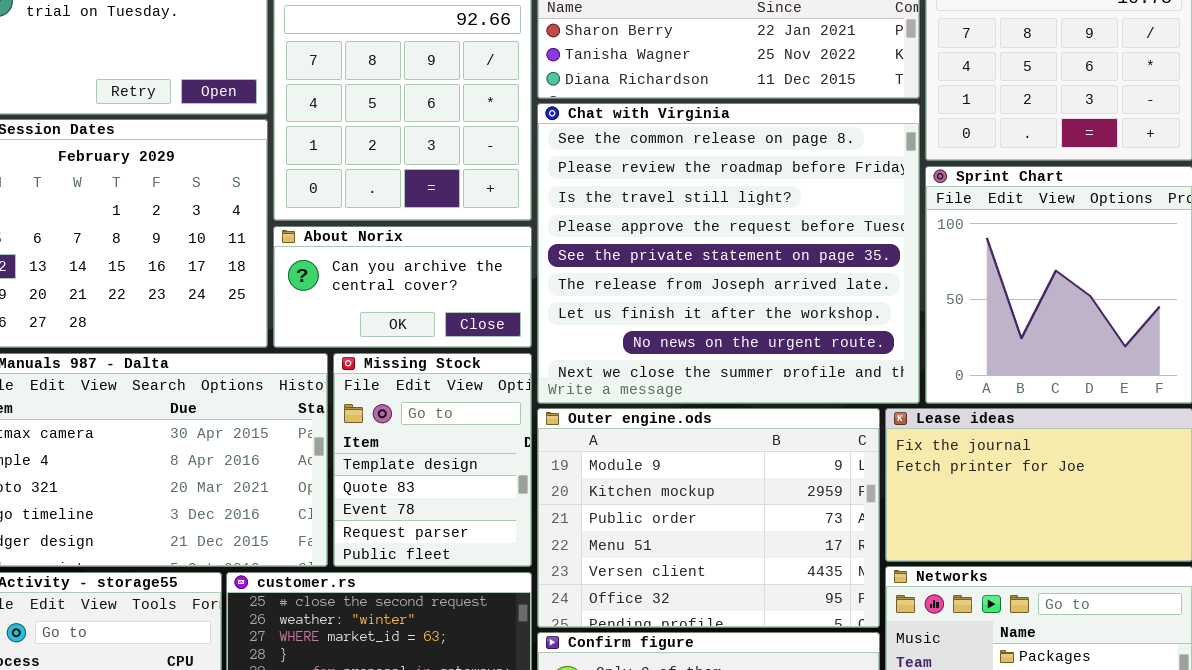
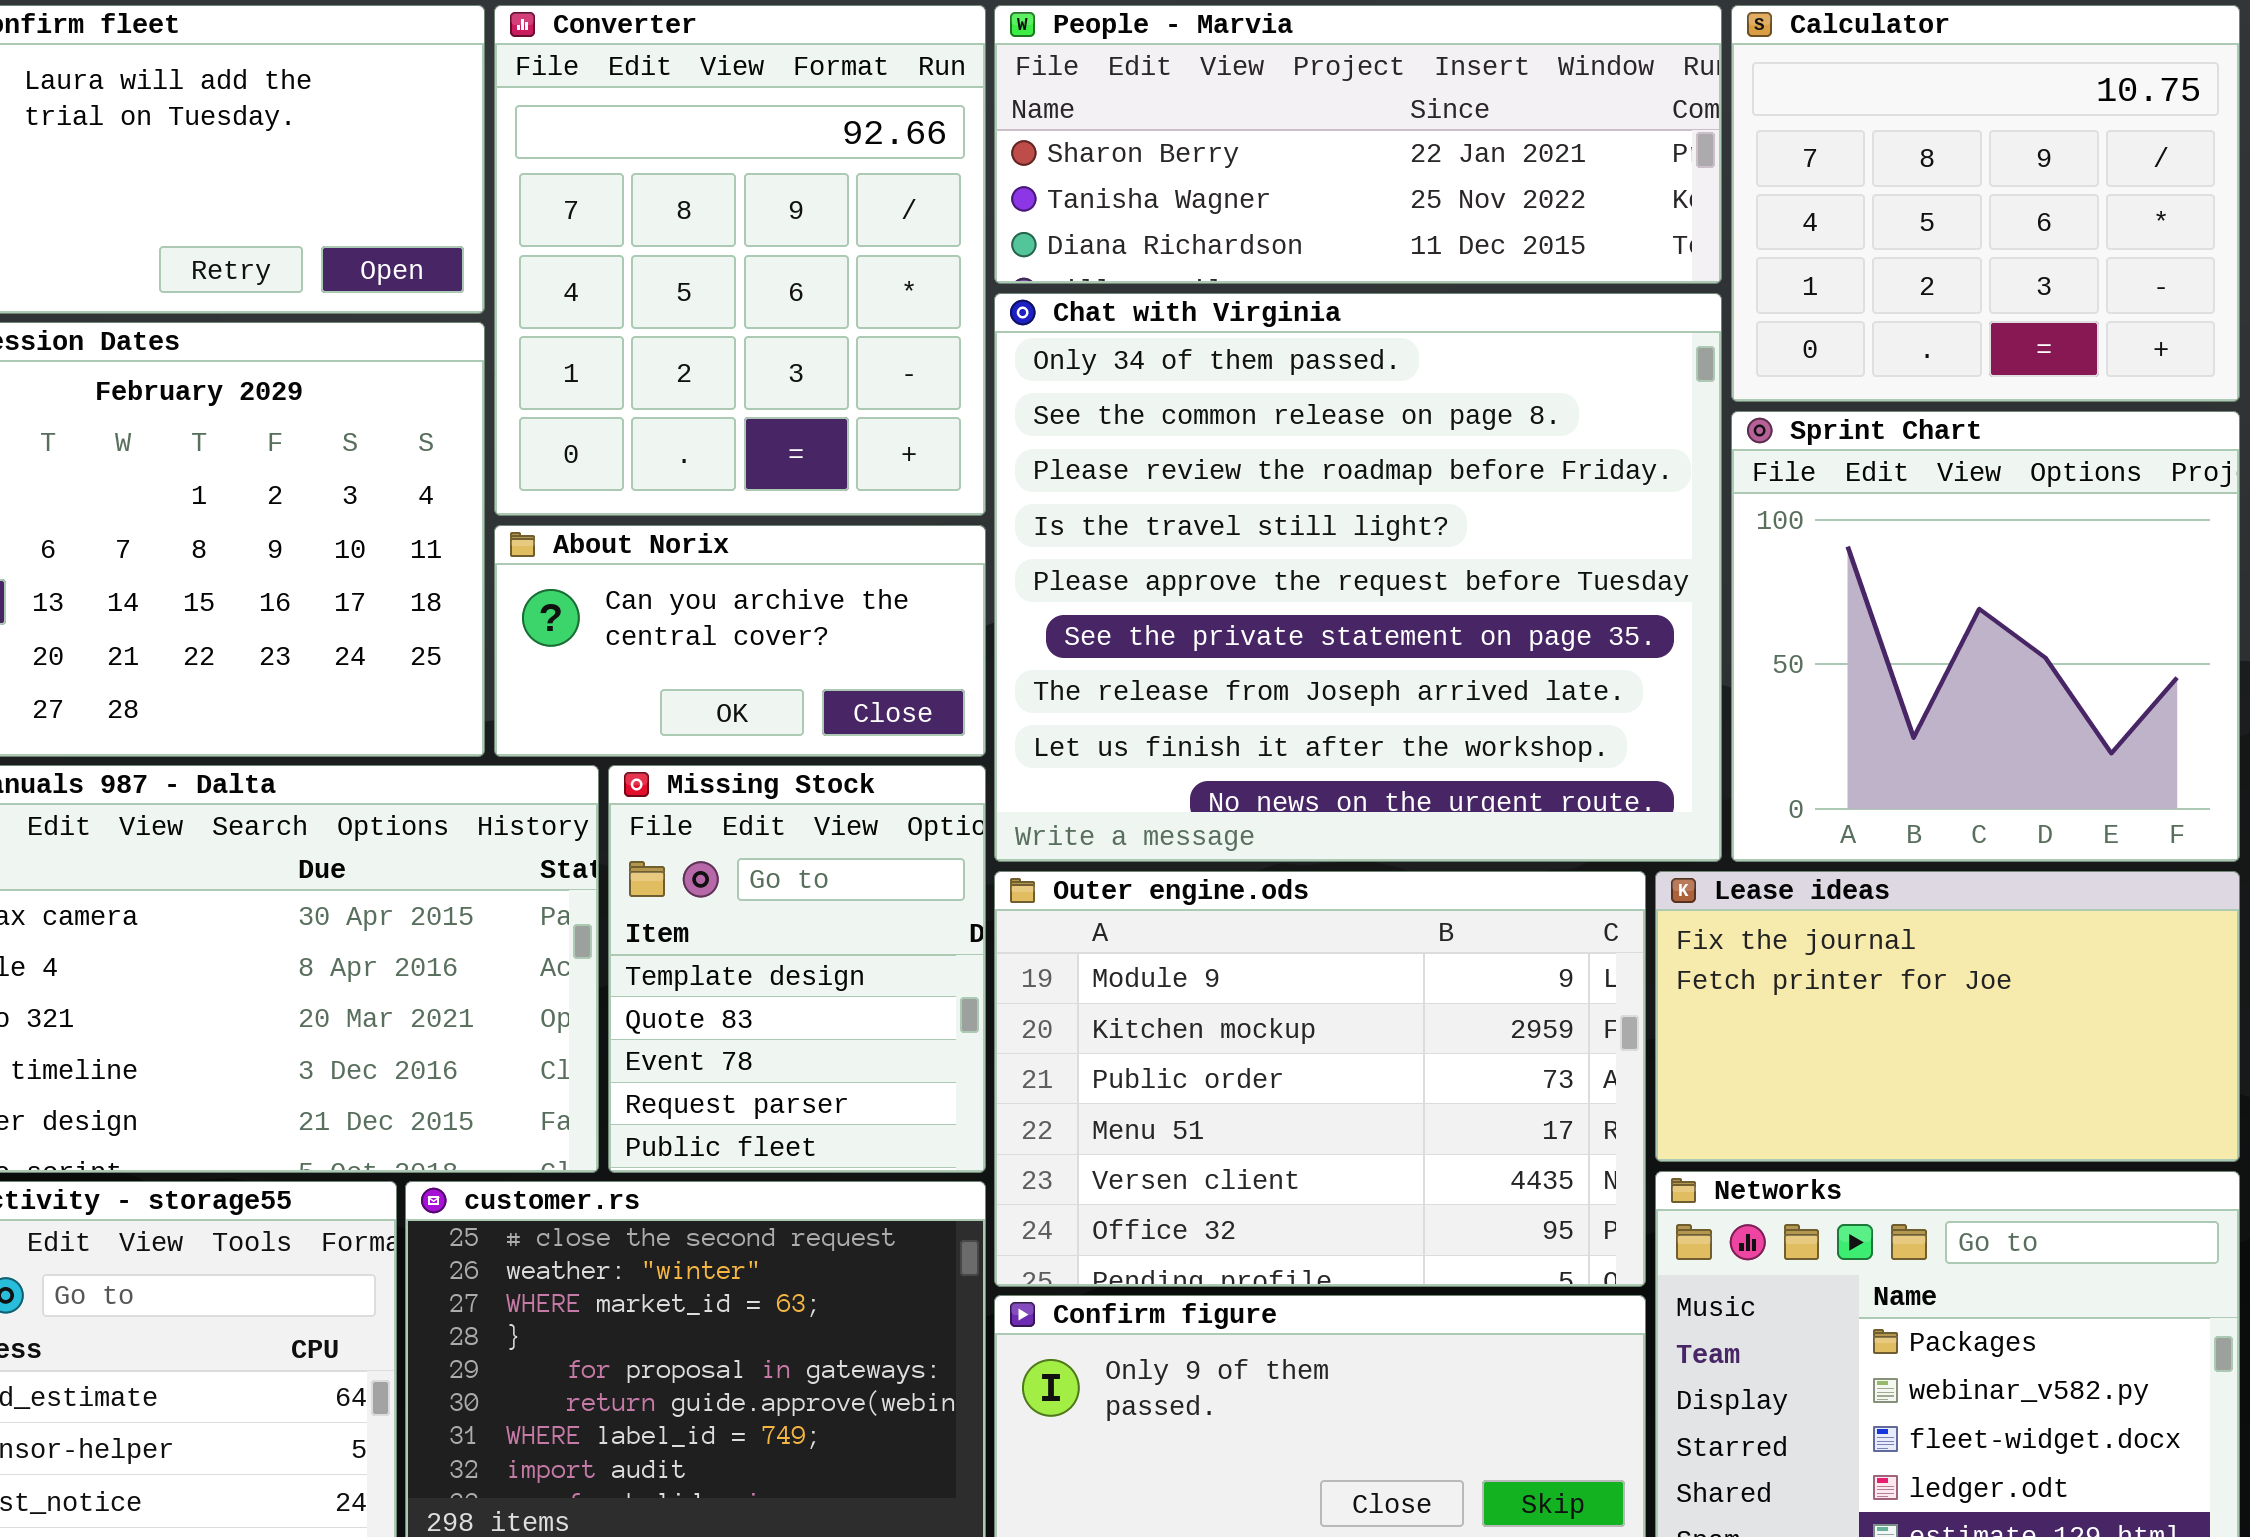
Chat with Virginia: [537,103,920,404] -> [994,293,1722,862], scrolled up 1 row

